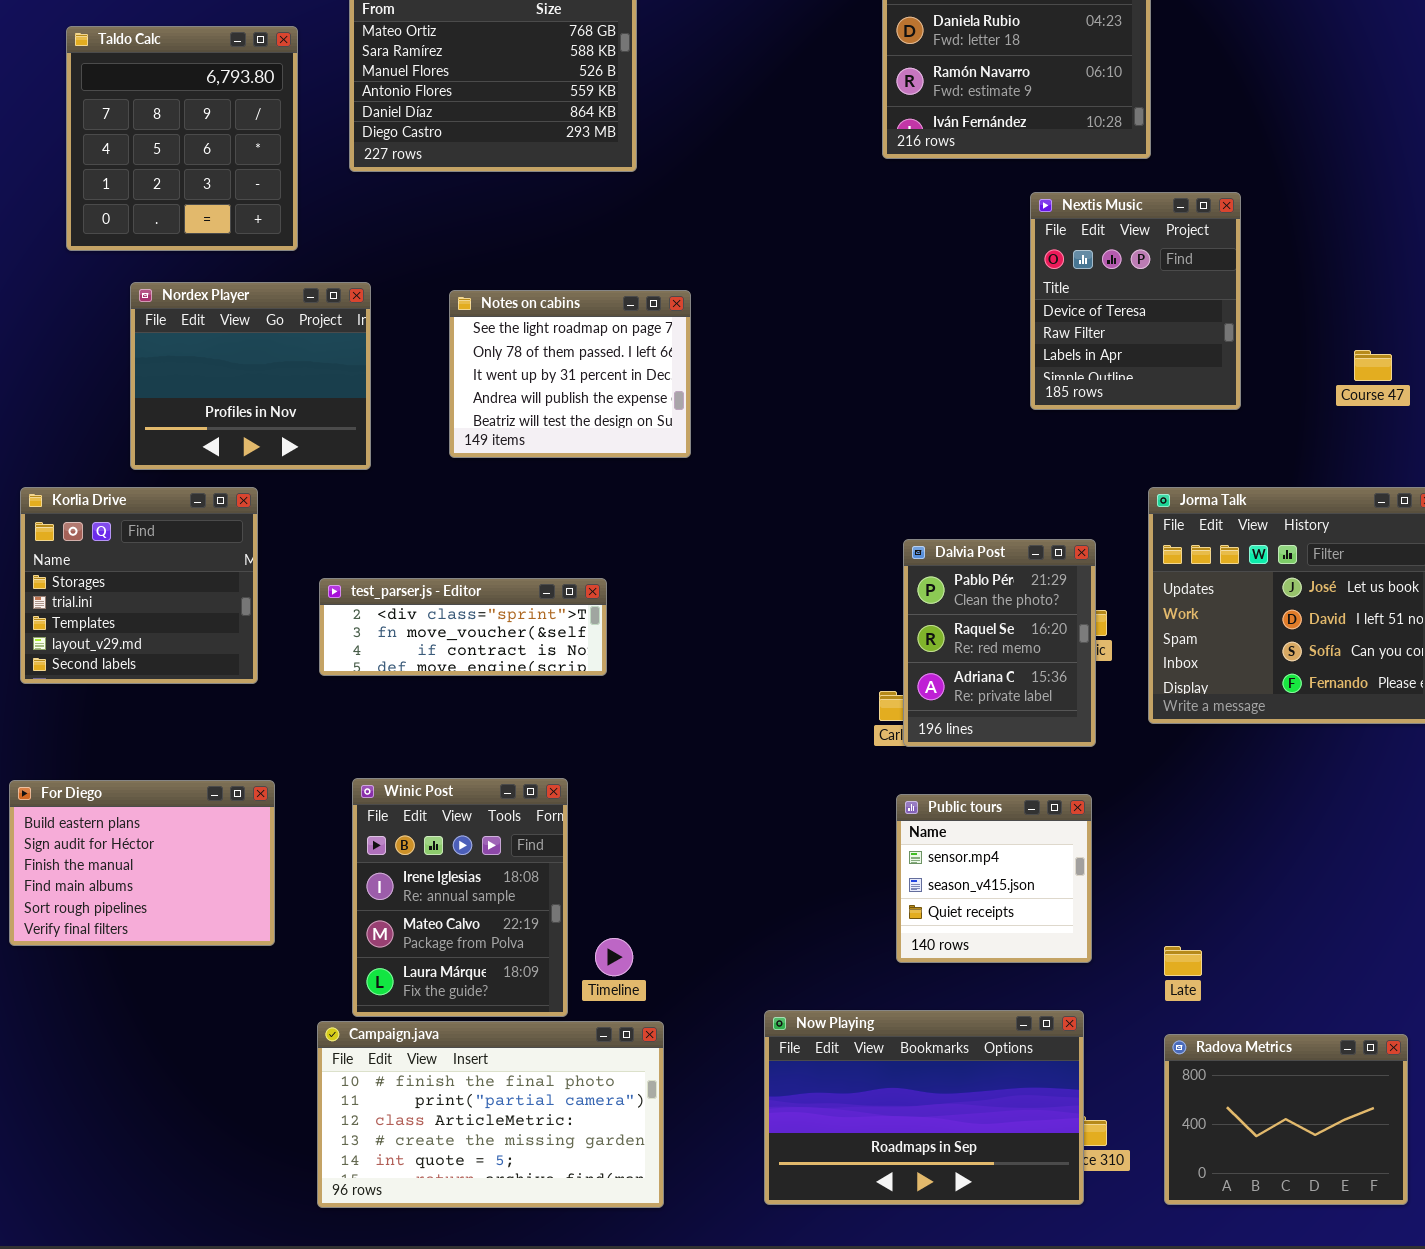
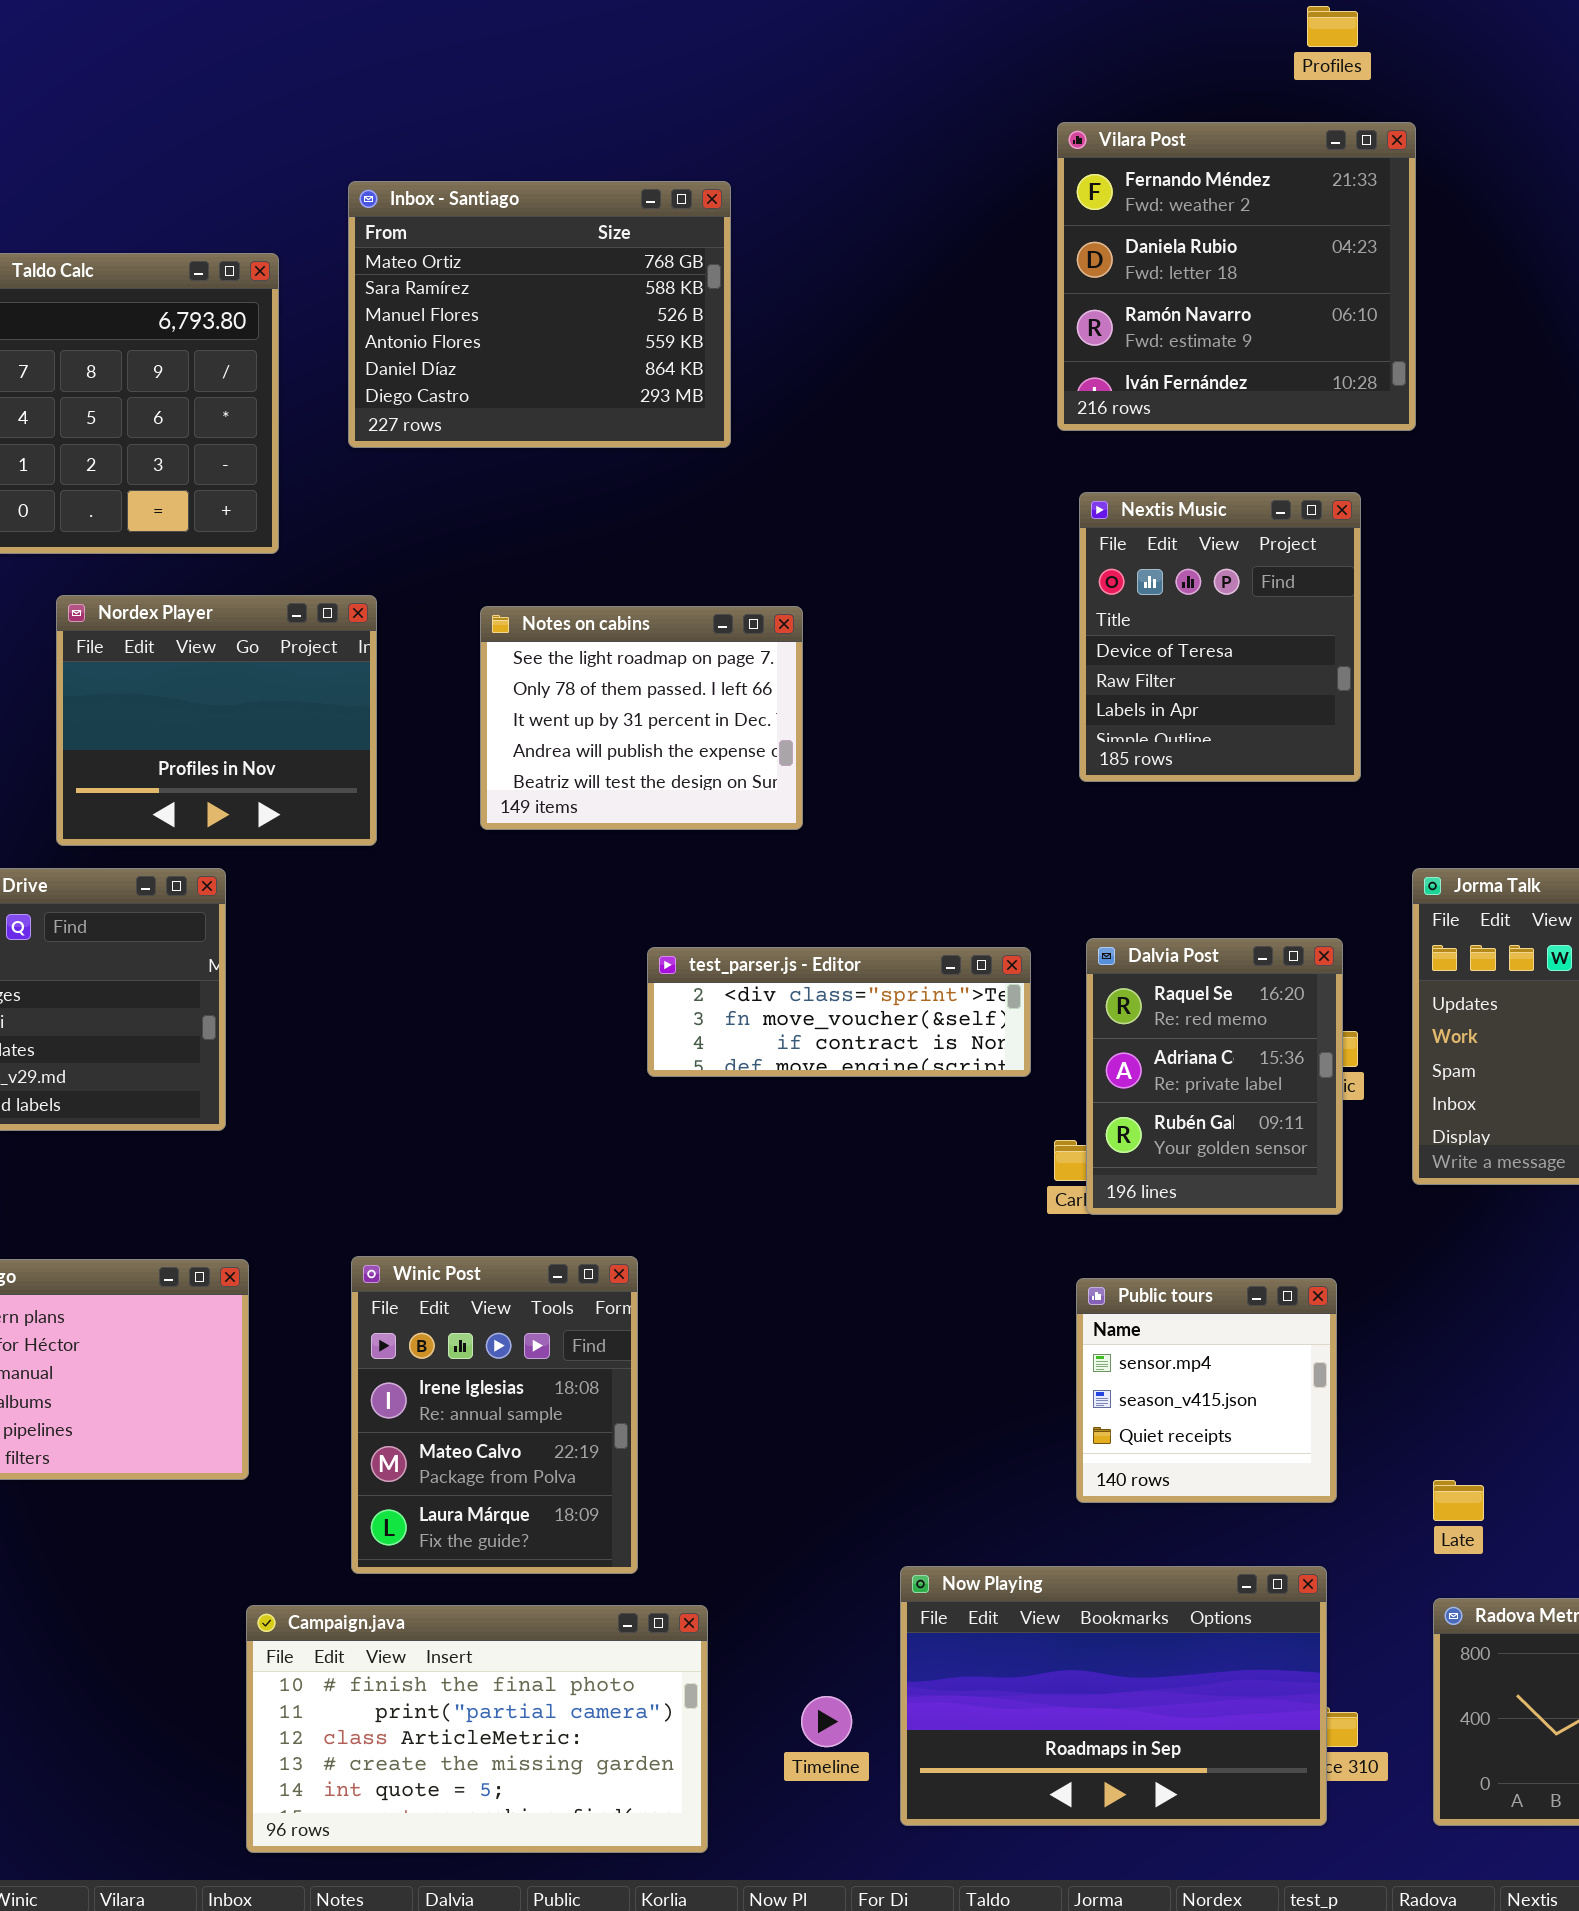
Nextis Music: [1030,192,1241,410] -> [1079,492,1361,782], moved
Dalvia Post: [903,539,1096,747] -> [1086,938,1343,1215], scrolled down 1 row
test_parser.js - Editor: [319,578,607,676] -> [647,947,1031,1077], moved
Timeline: [595,938,633,976] -> [801,1696,852,1747], moved
Campaign.java: [317,1021,664,1208] -> [246,1605,708,1853], moved

